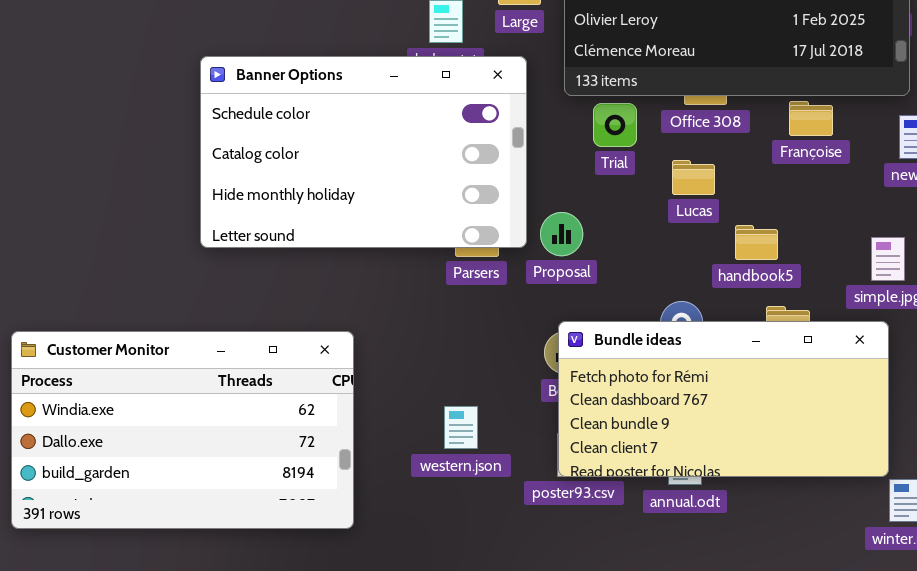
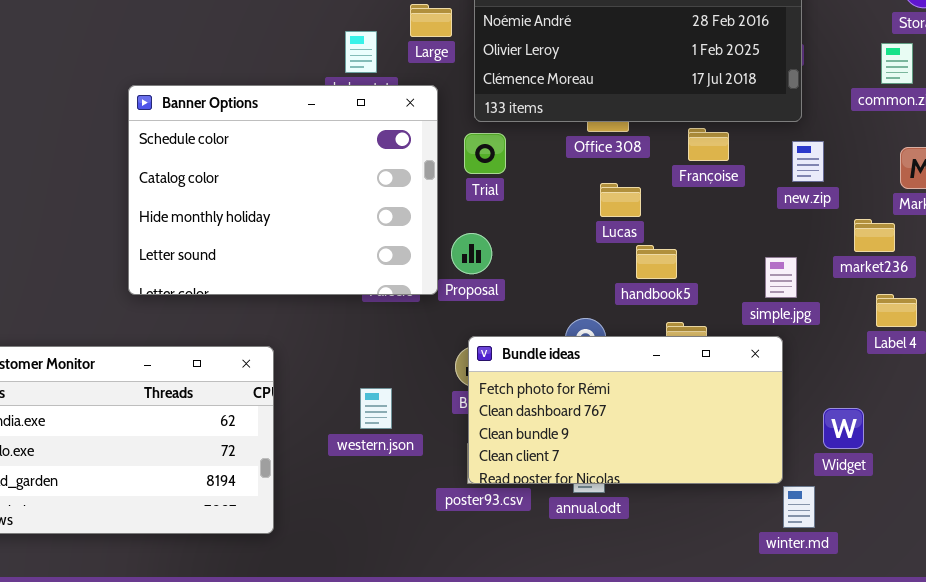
Banner Options: [200,56,527,248] -> [128,85,438,295], resized
Trial: [593,103,637,147] -> [464,133,506,174], moved
Lucas: [672,160,715,195] -> [600,183,641,217], moved
western.json: [444,406,478,449] -> [360,388,392,429], moved

